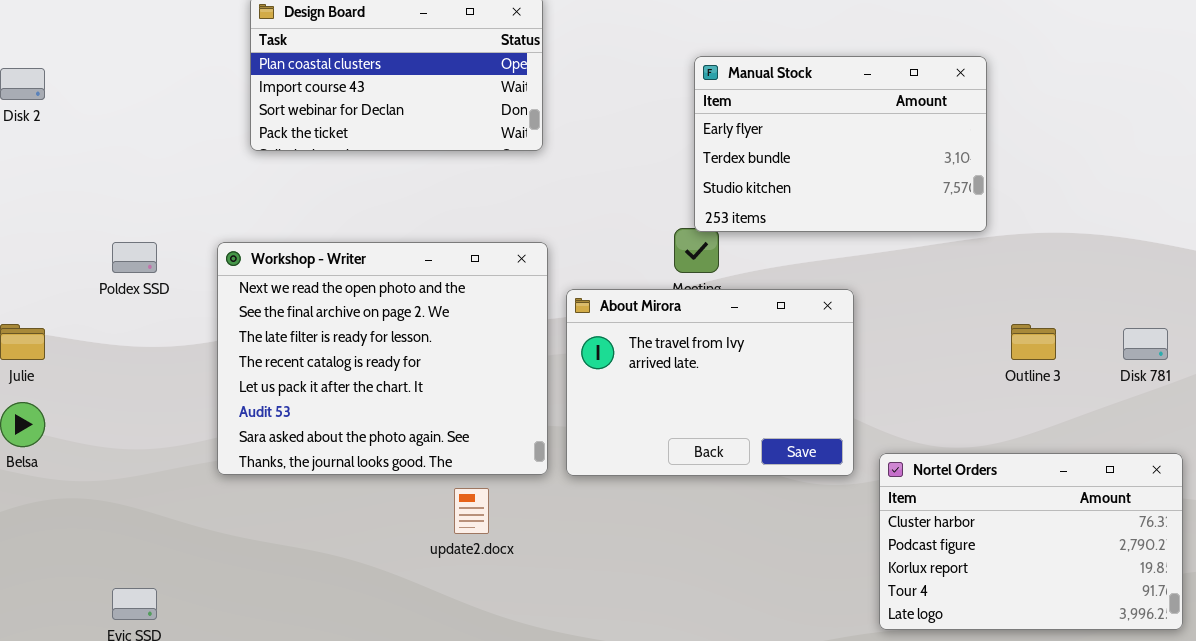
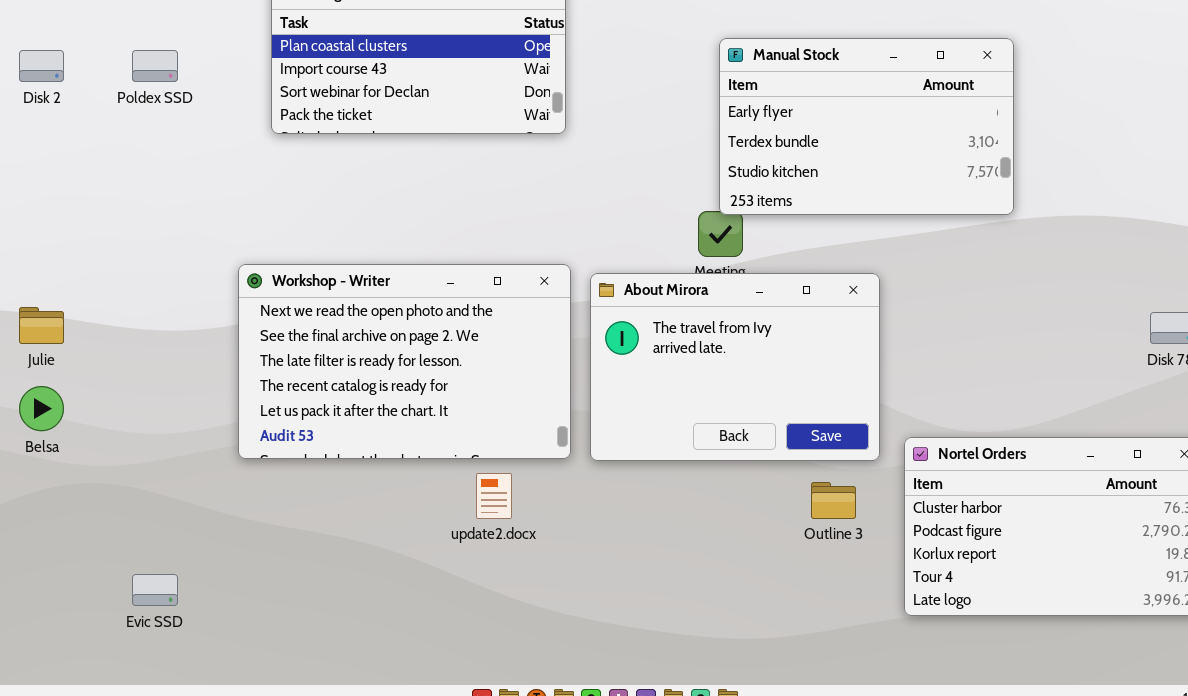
Poldex SSD: [112,242,157,273] -> [132,50,178,82], moved
Workshop - Writer: [217,242,548,475] -> [238,264,571,459], resized
Outline 3: [1011,324,1056,360] -> [811,482,856,519], moved

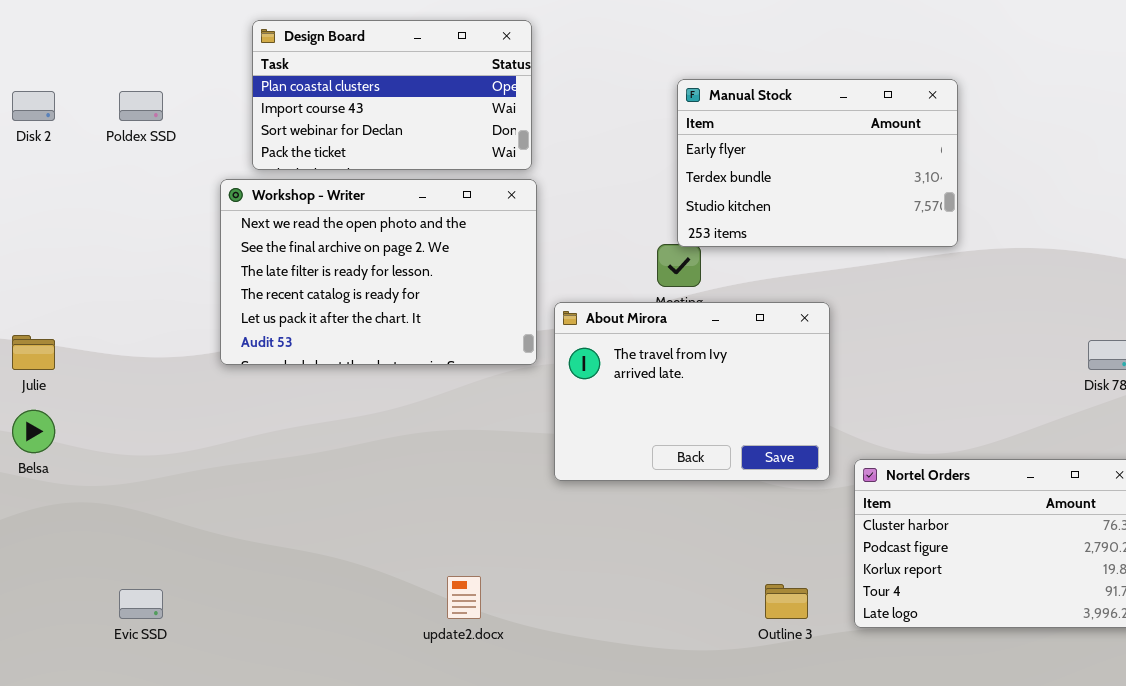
Workshop - Writer: [238,264,571,459] -> [220,179,537,365], moved
update2.docx: [476,473,512,519] -> [447,576,481,619], moved
Outline 3: [811,482,856,519] -> [765,584,808,619], moved

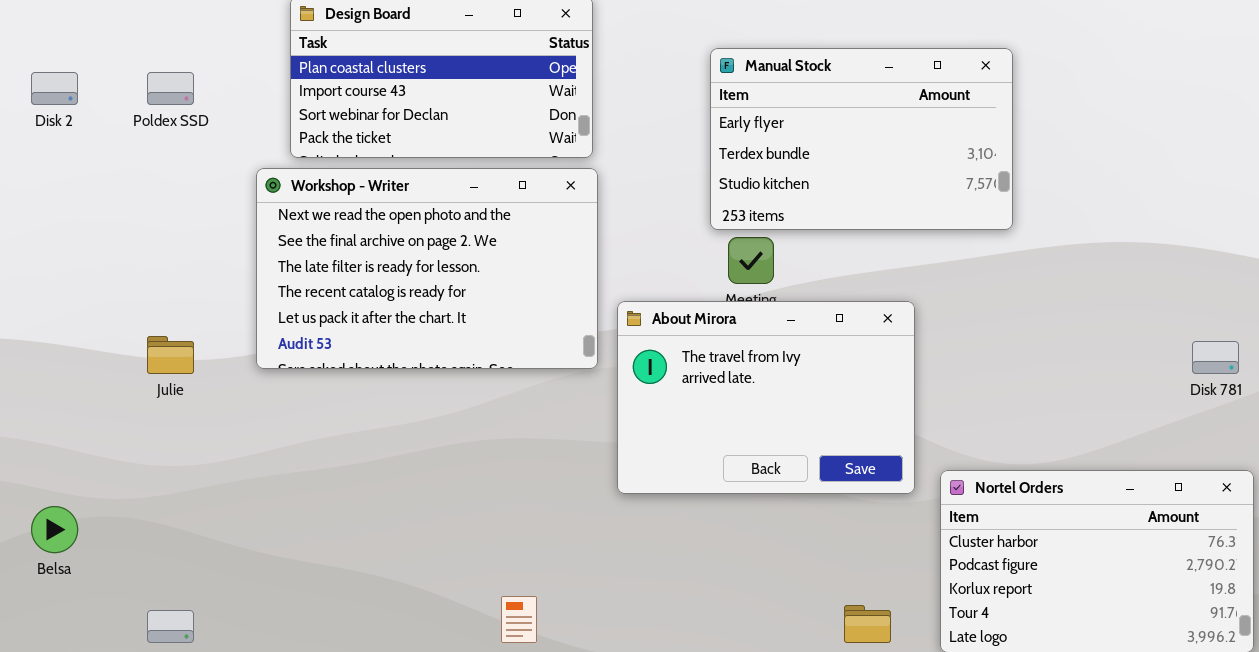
Manual Stock: [677,79,958,247] -> [710,48,1013,230], moved
Julie: [12,335,55,370] -> [147,336,194,374], moved
Belsa: [12,410,55,453] -> [31,506,78,553], moved

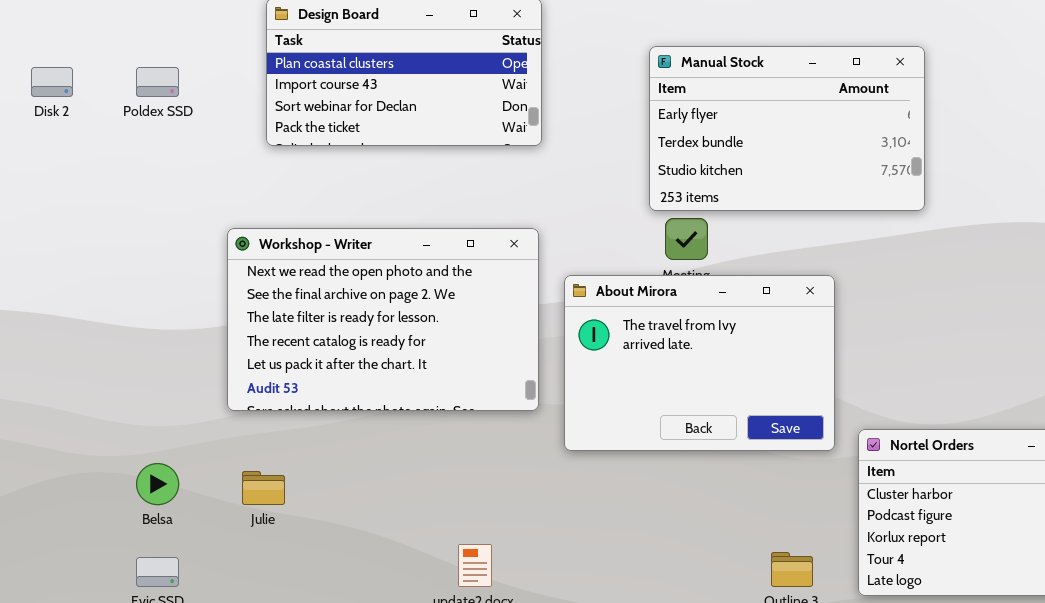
Workshop - Writer: [256,168,598,369] -> [227,228,539,411], moved
Julie: [147,336,194,374] -> [242,471,285,505], moved
Belsa: [31,506,78,553] -> [136,463,179,505], moved

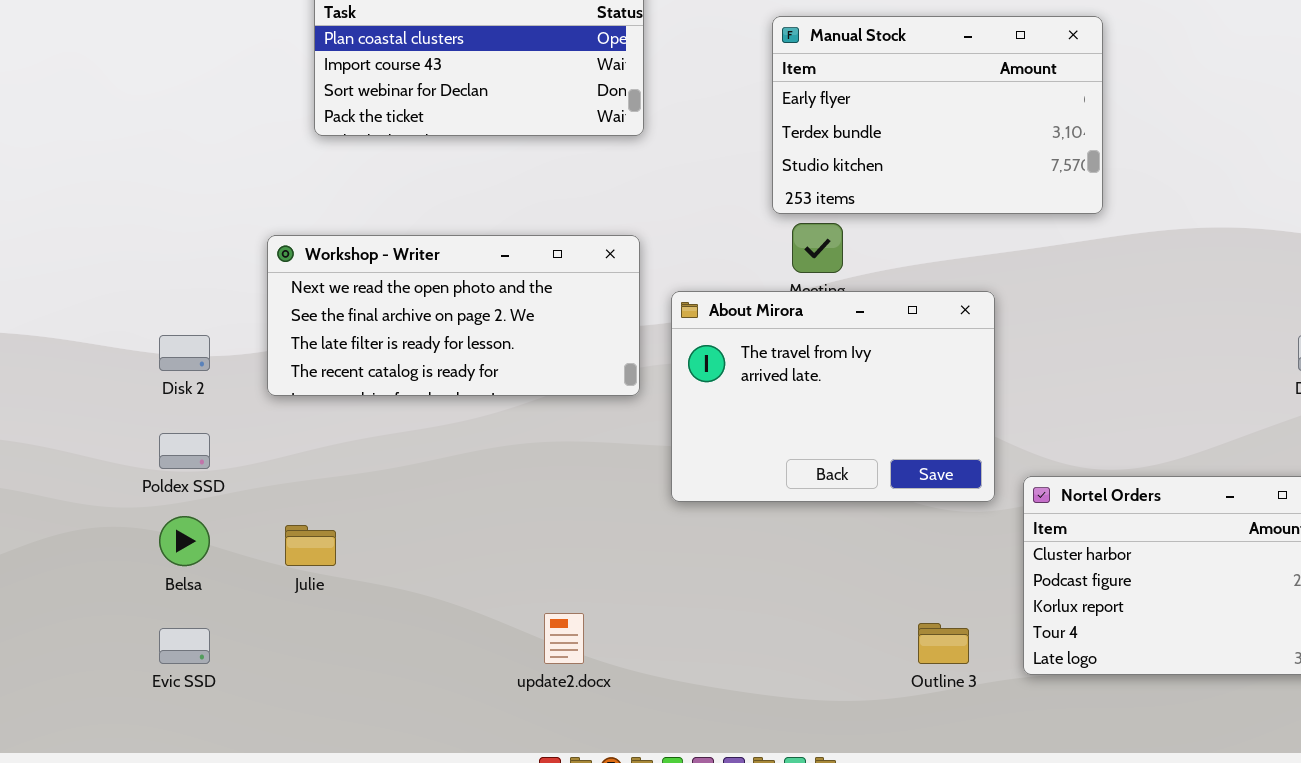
Disk 2: [31,67,73,97] -> [159,335,210,371], moved
Poldex SSD: [136,67,179,97] -> [159,433,210,469], moved
Workshop - Writer: [227,228,539,411] -> [267,235,640,396], resized

